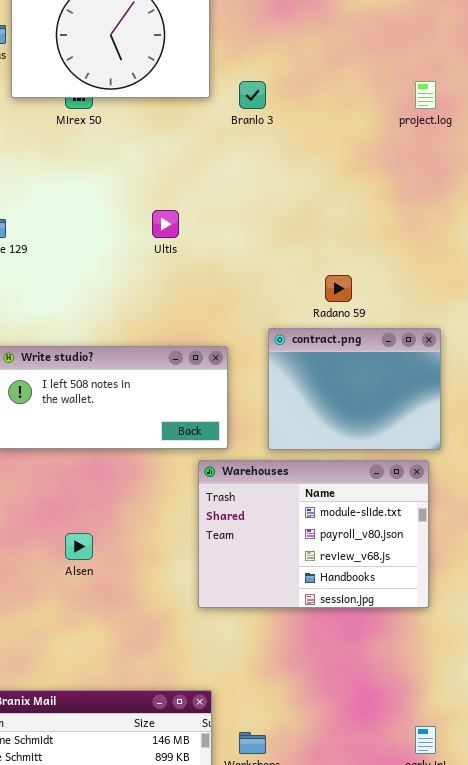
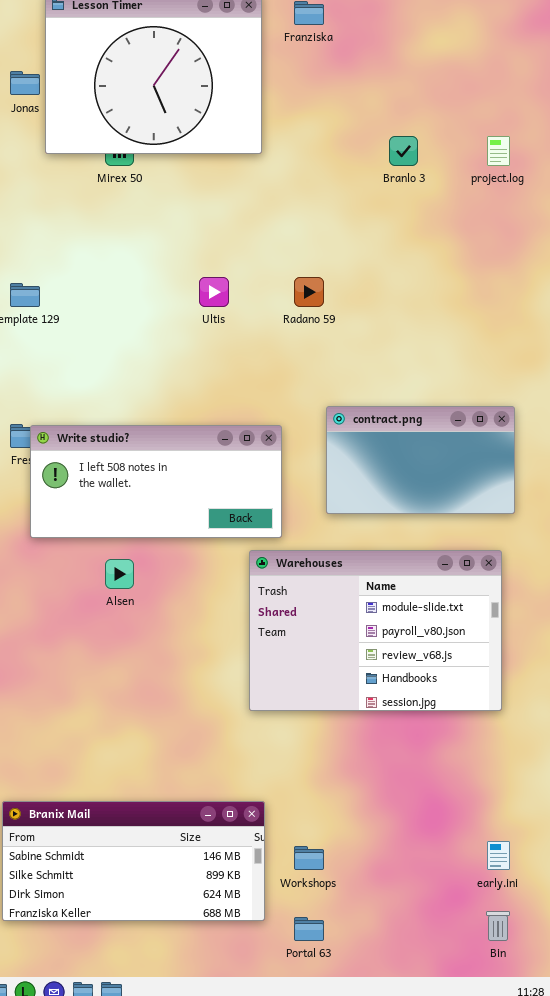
Branlo 3: [239,81,266,109] -> [389,136,418,166], moved
Radano 59: [325,275,352,302] -> [294,277,324,307], moved
contract.png: [268,328,441,450] -> [326,406,515,514], resized
Alsen: [65,533,93,560] -> [105,559,134,589], moved

